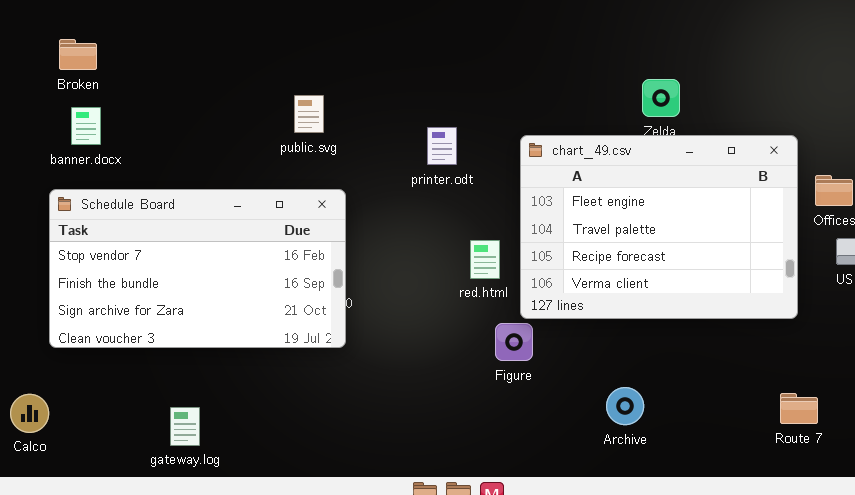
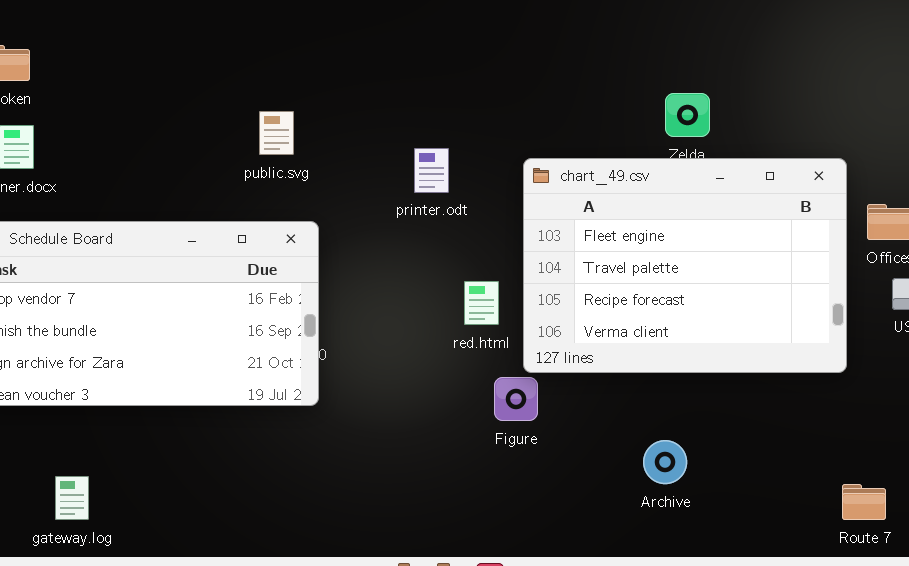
Archive: [606,387,644,425] -> [643,440,687,484], moved
Route 7: [780,393,818,424] -> [842,484,886,520], moved
gateway.log: [170,407,200,446] -> [55,476,89,520], moved

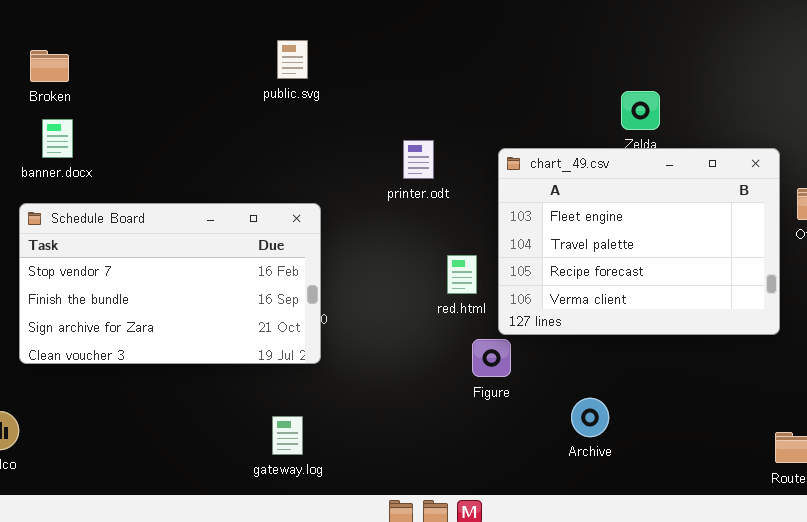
public.svg: [259,111,294,155] -> [277,40,308,79], moved
Archive: [643,440,687,484] -> [571,398,609,437], moved
gateway.log: [55,476,89,520] -> [272,416,303,455], moved

